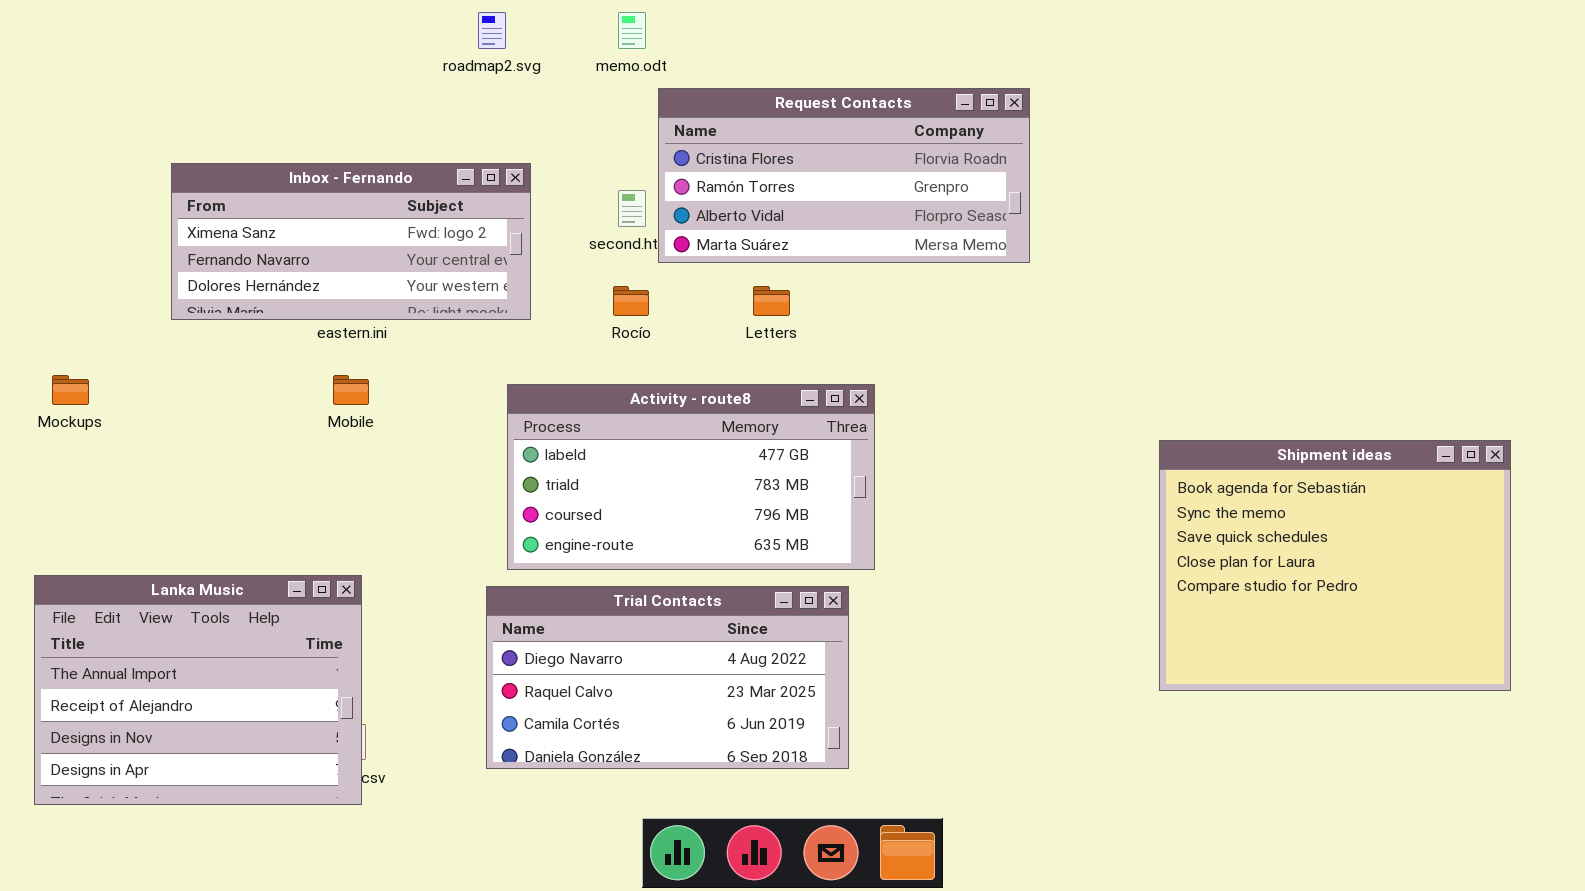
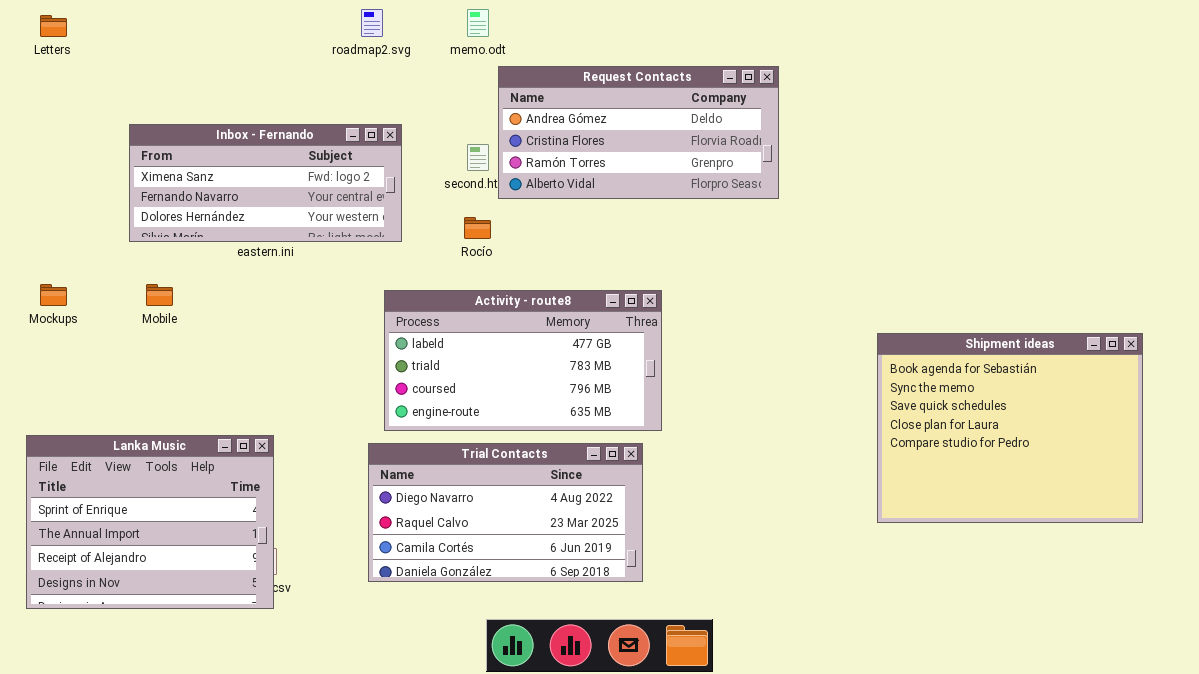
Request Contacts: [658,88,1030,263] -> [498,66,779,199], scrolled up 1 row
Letters: [753,286,790,316] -> [40,15,67,37], moved
Mobile: [333,375,369,405] -> [146,284,173,306], moved
Lanka Music: [34,575,362,805] -> [26,435,274,609], scrolled up 1 row

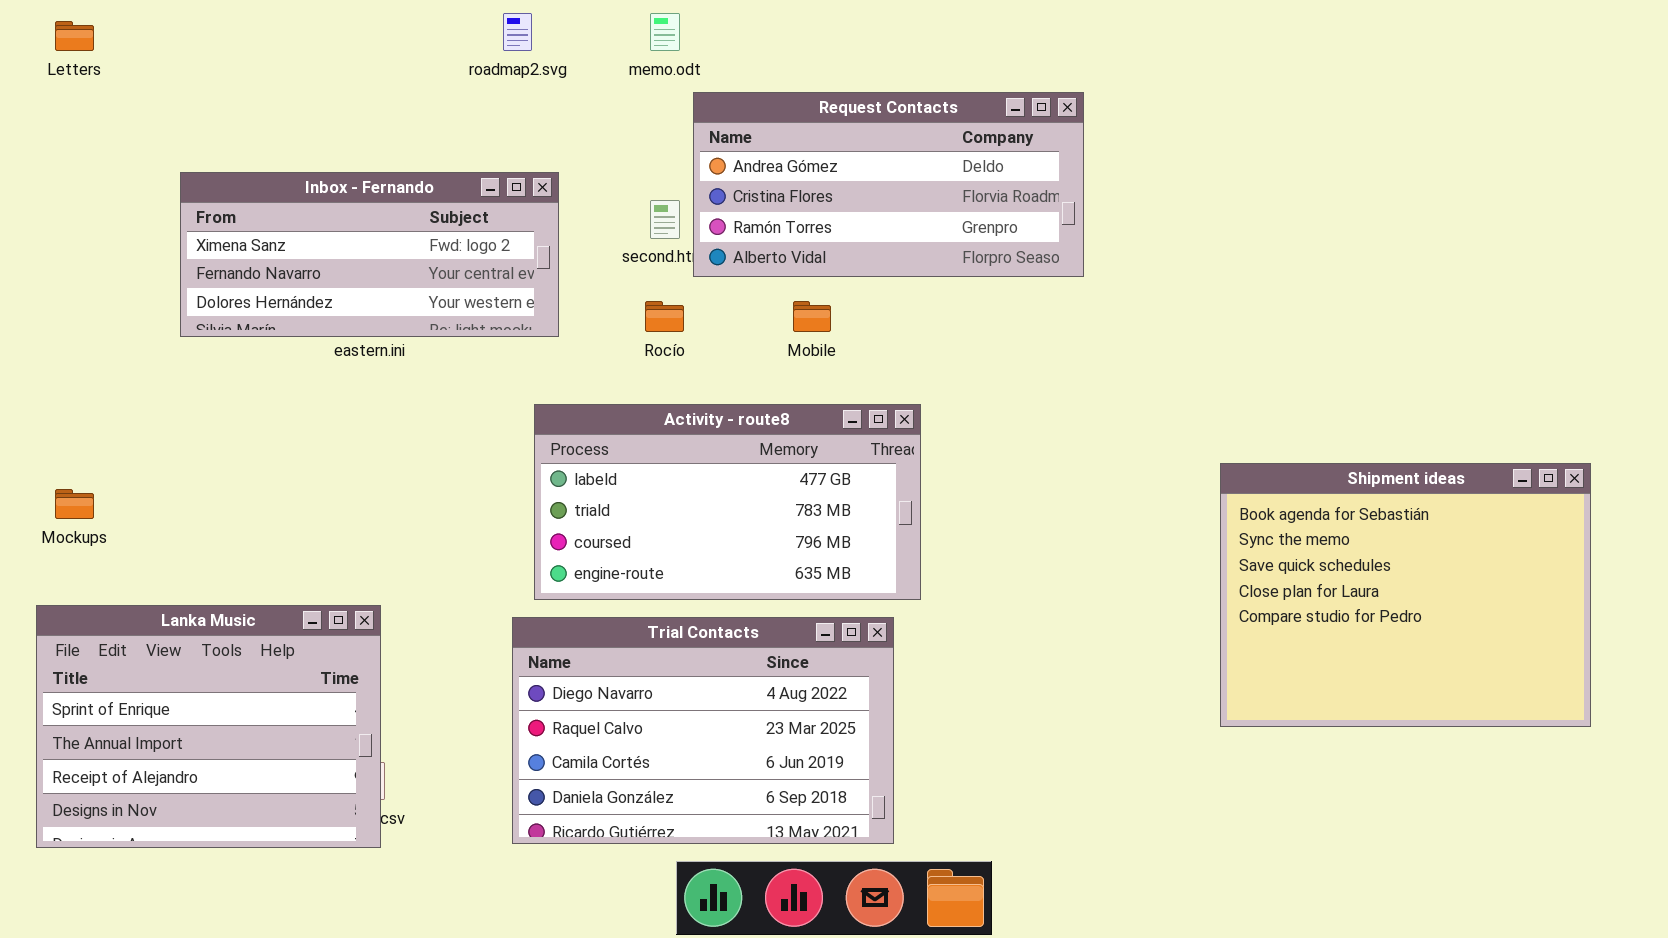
Mockups: [40,284,67,306] -> [55,489,94,519], moved
Mobile: [146,284,173,306] -> [793,301,831,332], moved
Trial Contacts: [368,443,643,582] -> [512,617,894,844], resized

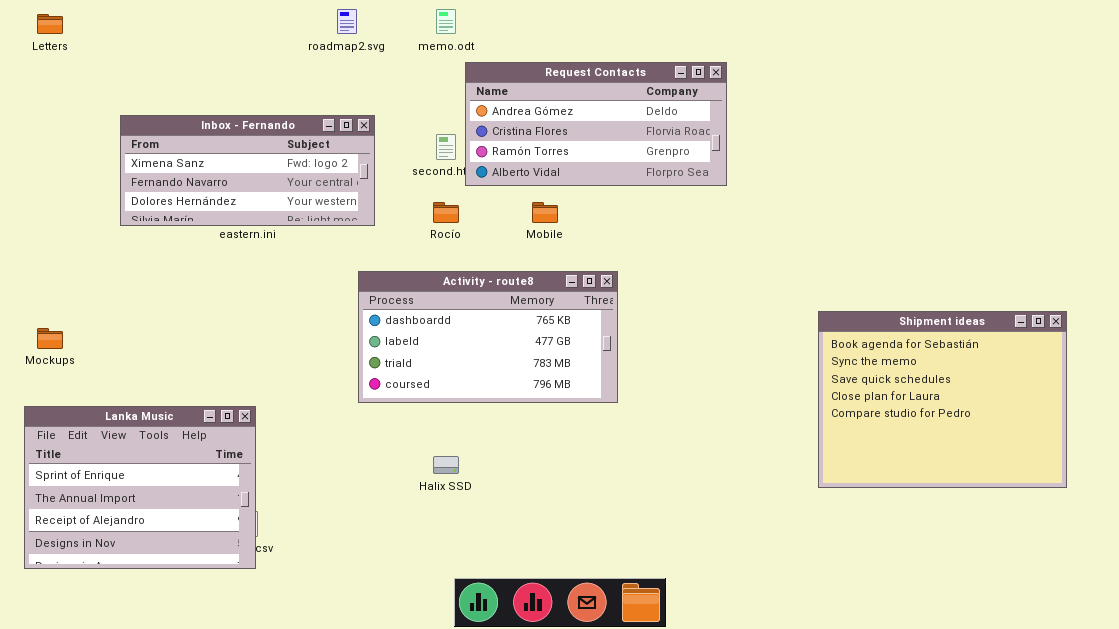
Activity - route8: [534,404,921,600] -> [358,271,618,403], scrolled up 1 row
Trial Contacts: [512,617,894,844] -> none, closed

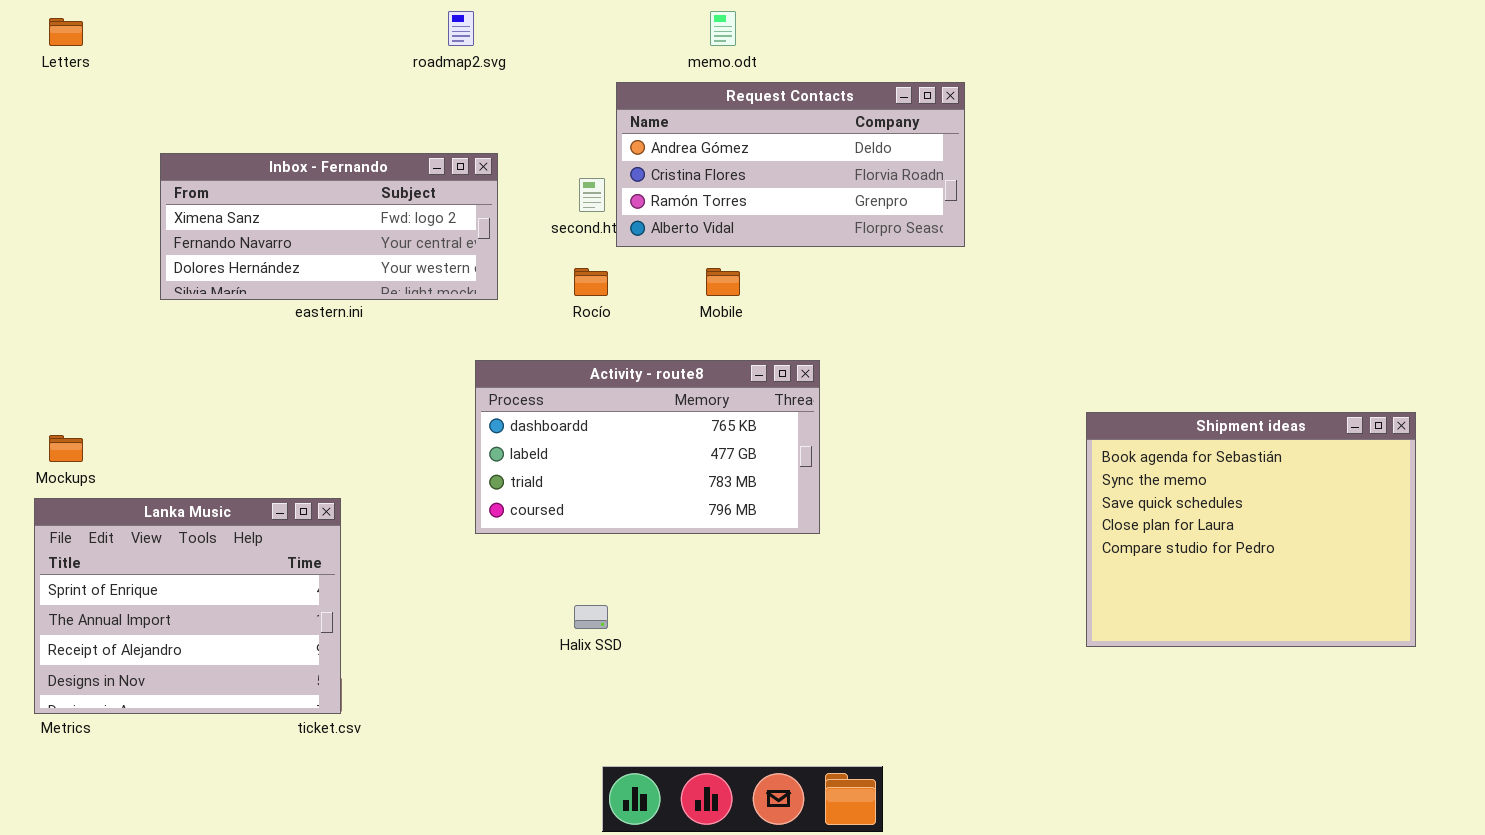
memo.odt: [436,9,456,34] -> [710,11,736,46], moved
Lanka Music: [24,406,256,569] -> [34,498,341,714], moved

